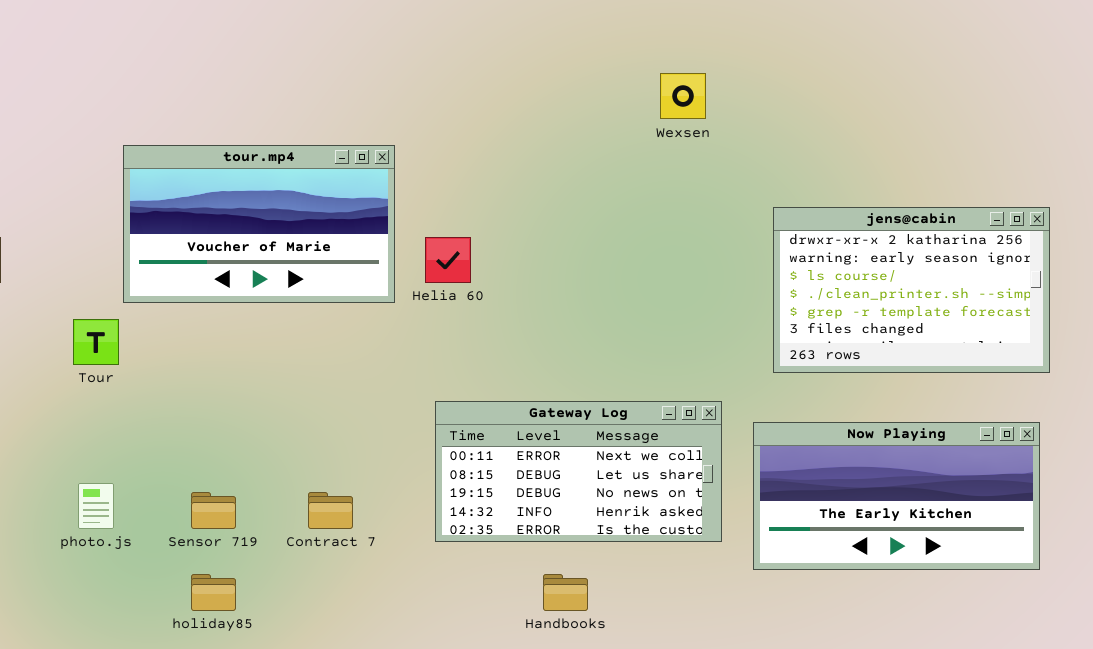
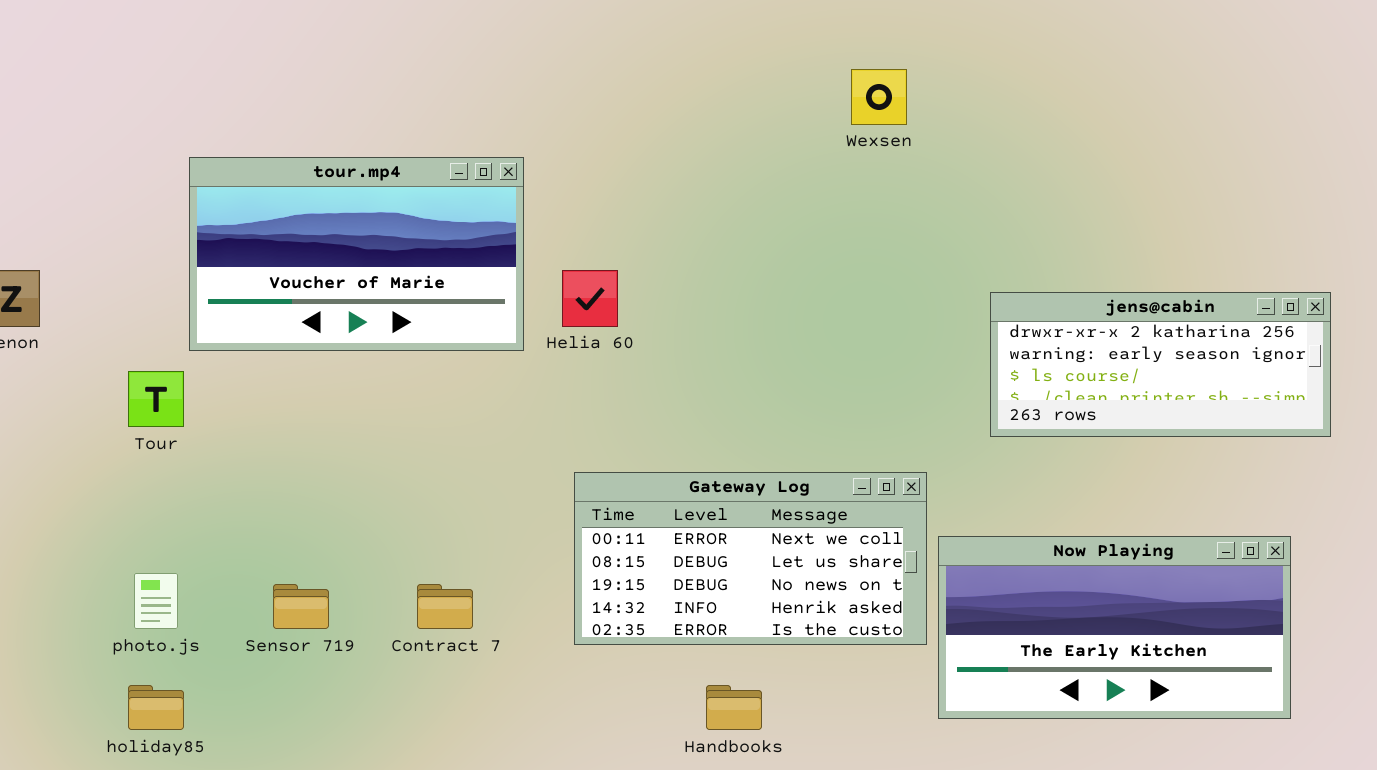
jens@cabin: [773,207,1050,373] -> [990,292,1331,437], resized
Now Playing: [753,422,1040,570] -> [938,536,1291,719], moved
holiday85: [191,574,236,611] -> [128,685,184,730], moved

